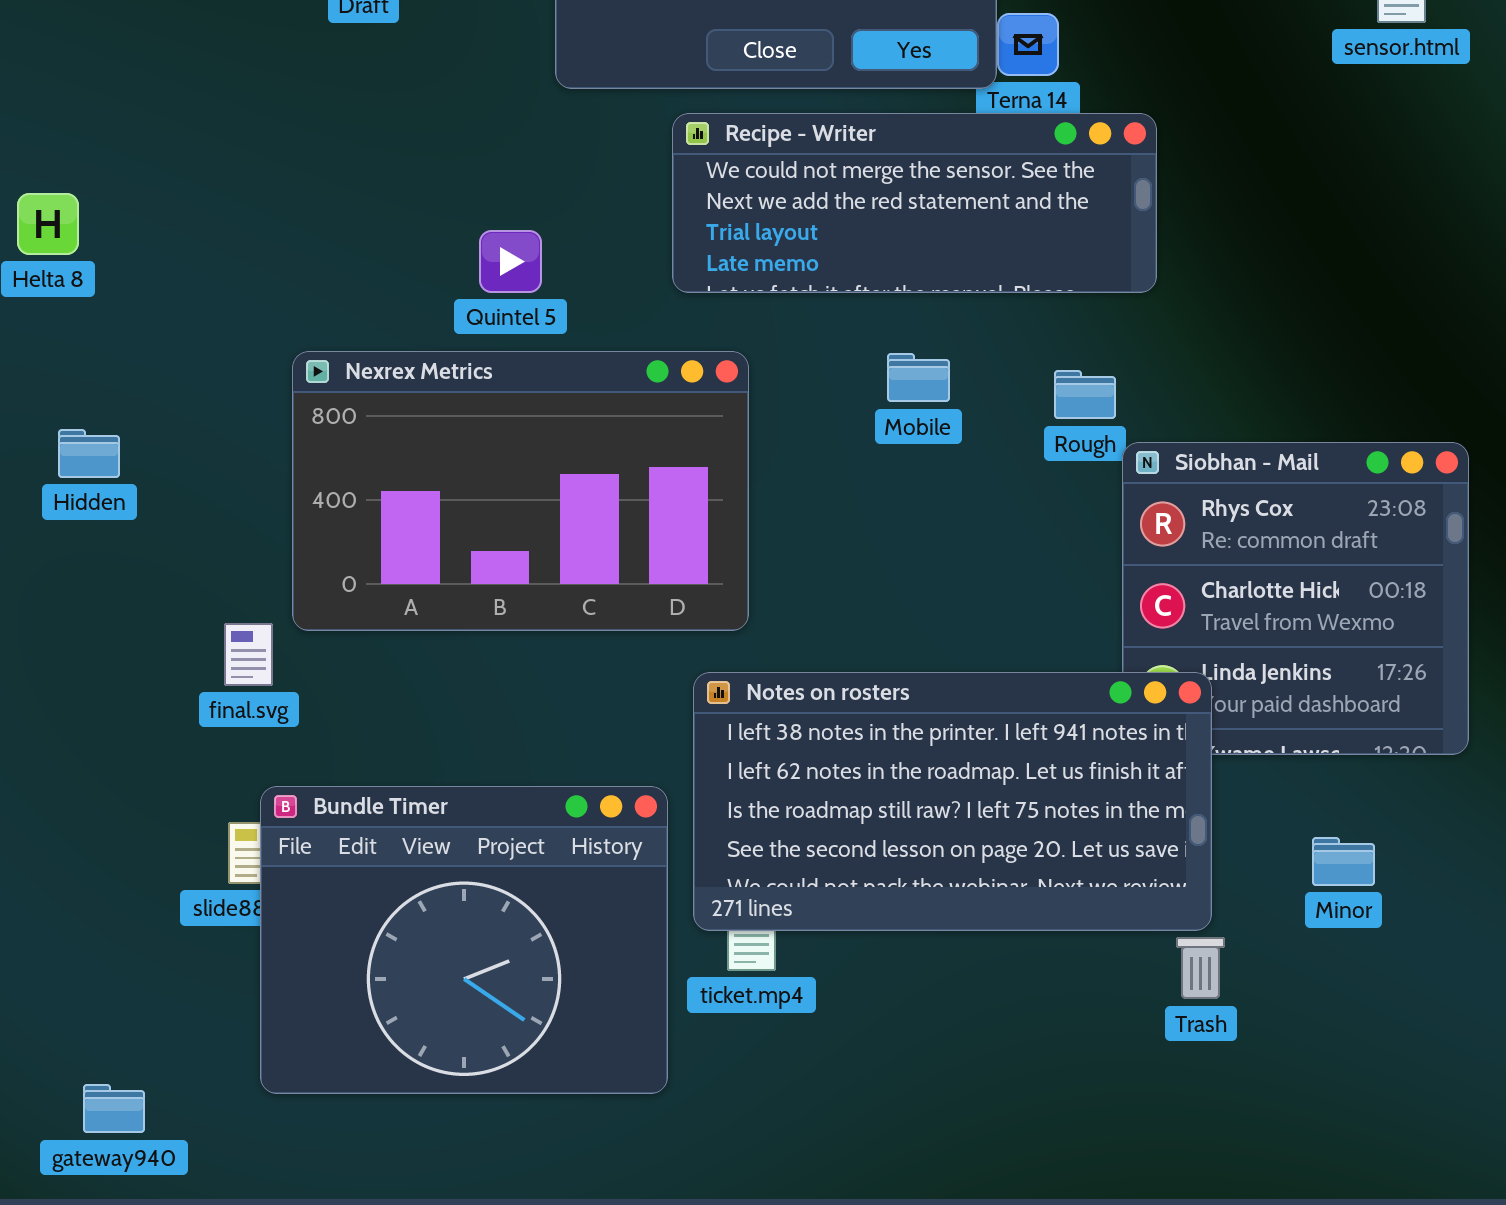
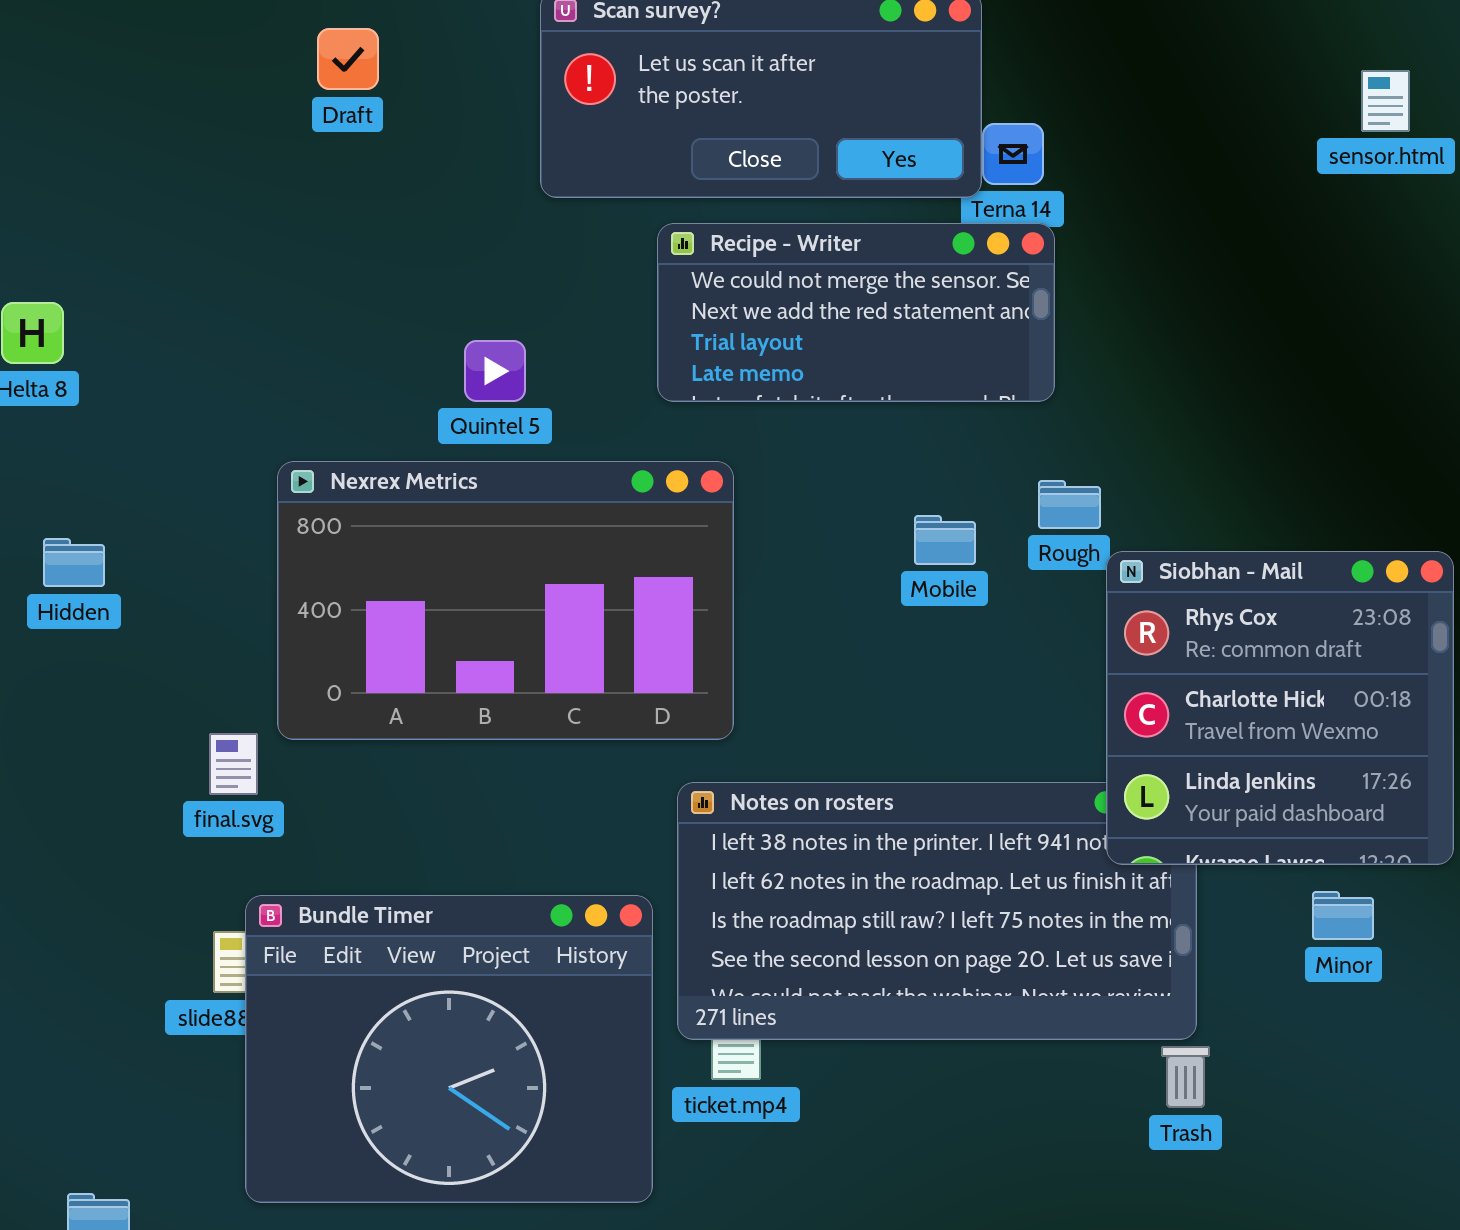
Recipe - Writer: [672,113,1157,293] -> [657,223,1055,402], resized
Mobile: [887,353,950,402] -> [914,515,976,565], moved
Siobhan - Mail: [1122,442,1469,755] -> [1106,551,1454,865], raised
Minor: [1312,837,1375,886] -> [1312,891,1374,940], moved

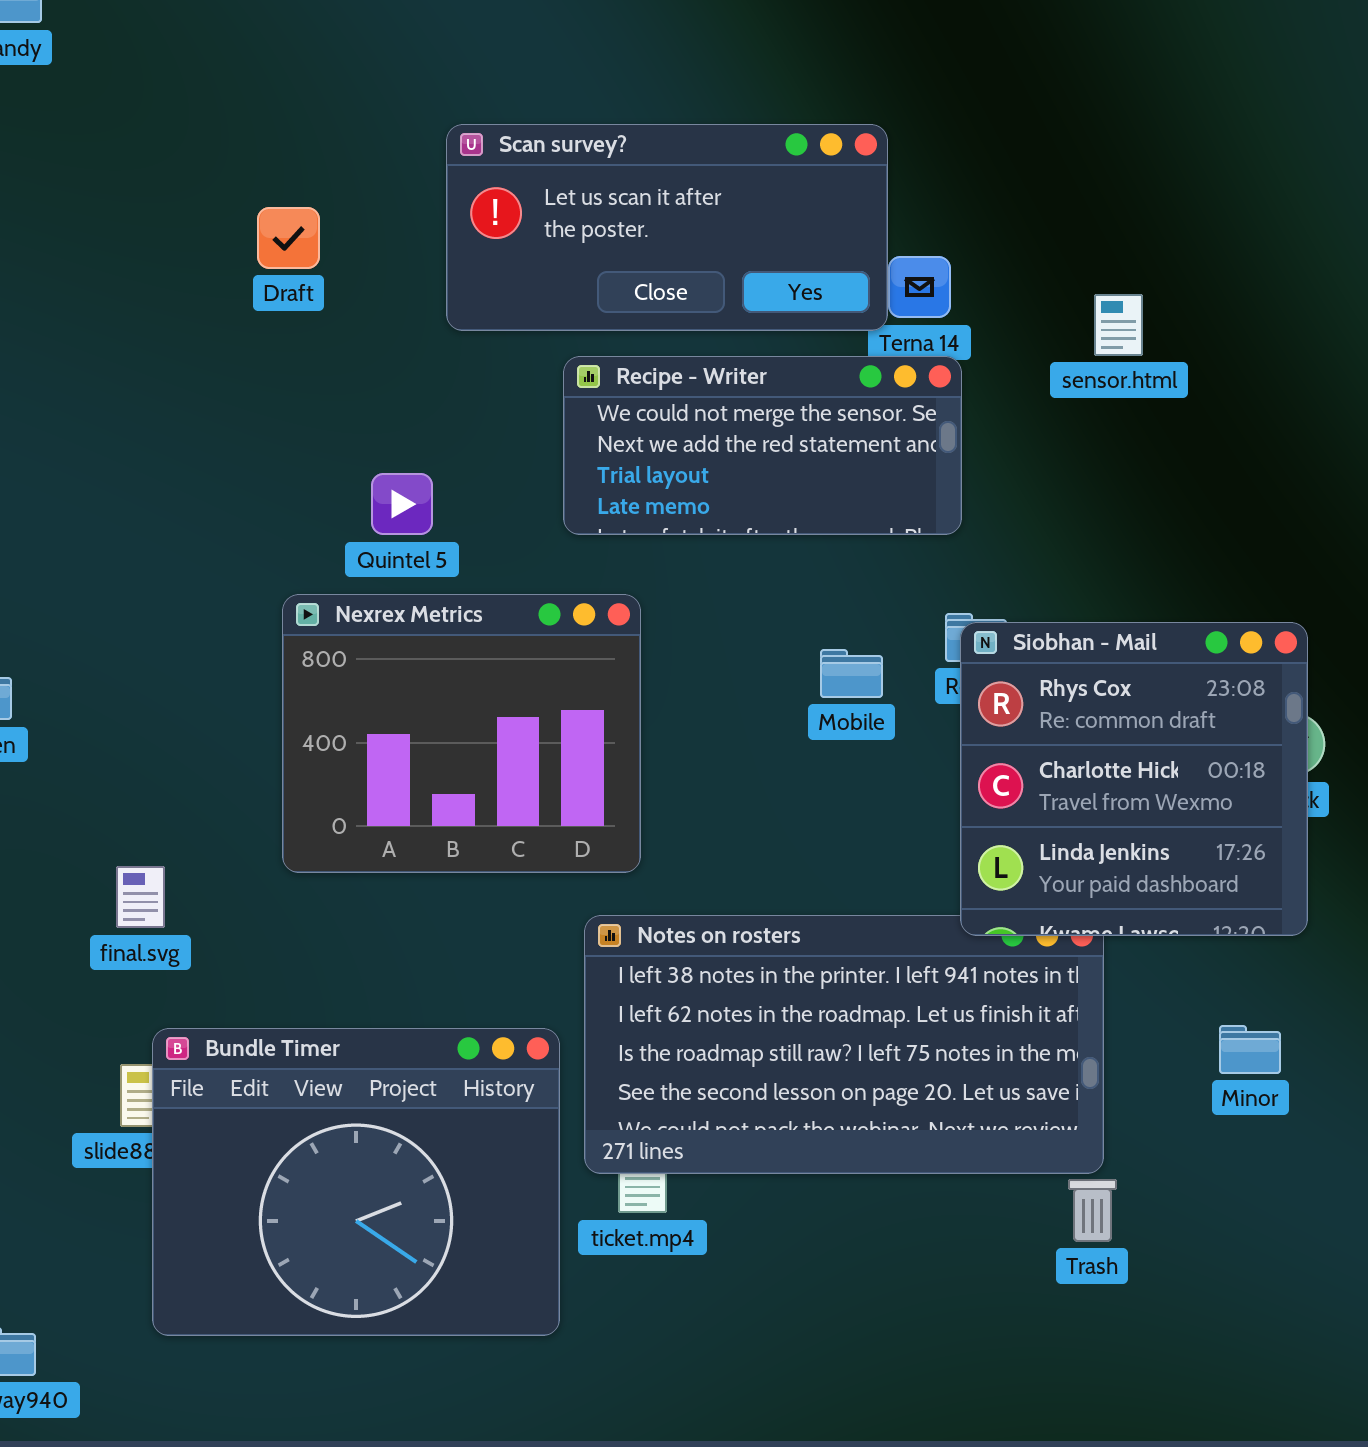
Draft: [317,28,379,90] -> [257,207,320,269], moved
sensor.html: [1361,70,1410,132] -> [1094,294,1143,356], moved
Nexrex Metrics: [277,461,734,740] -> [282,594,641,873], resized
Siobhan - Mail: [1106,551,1454,865] -> [960,622,1308,936], moved

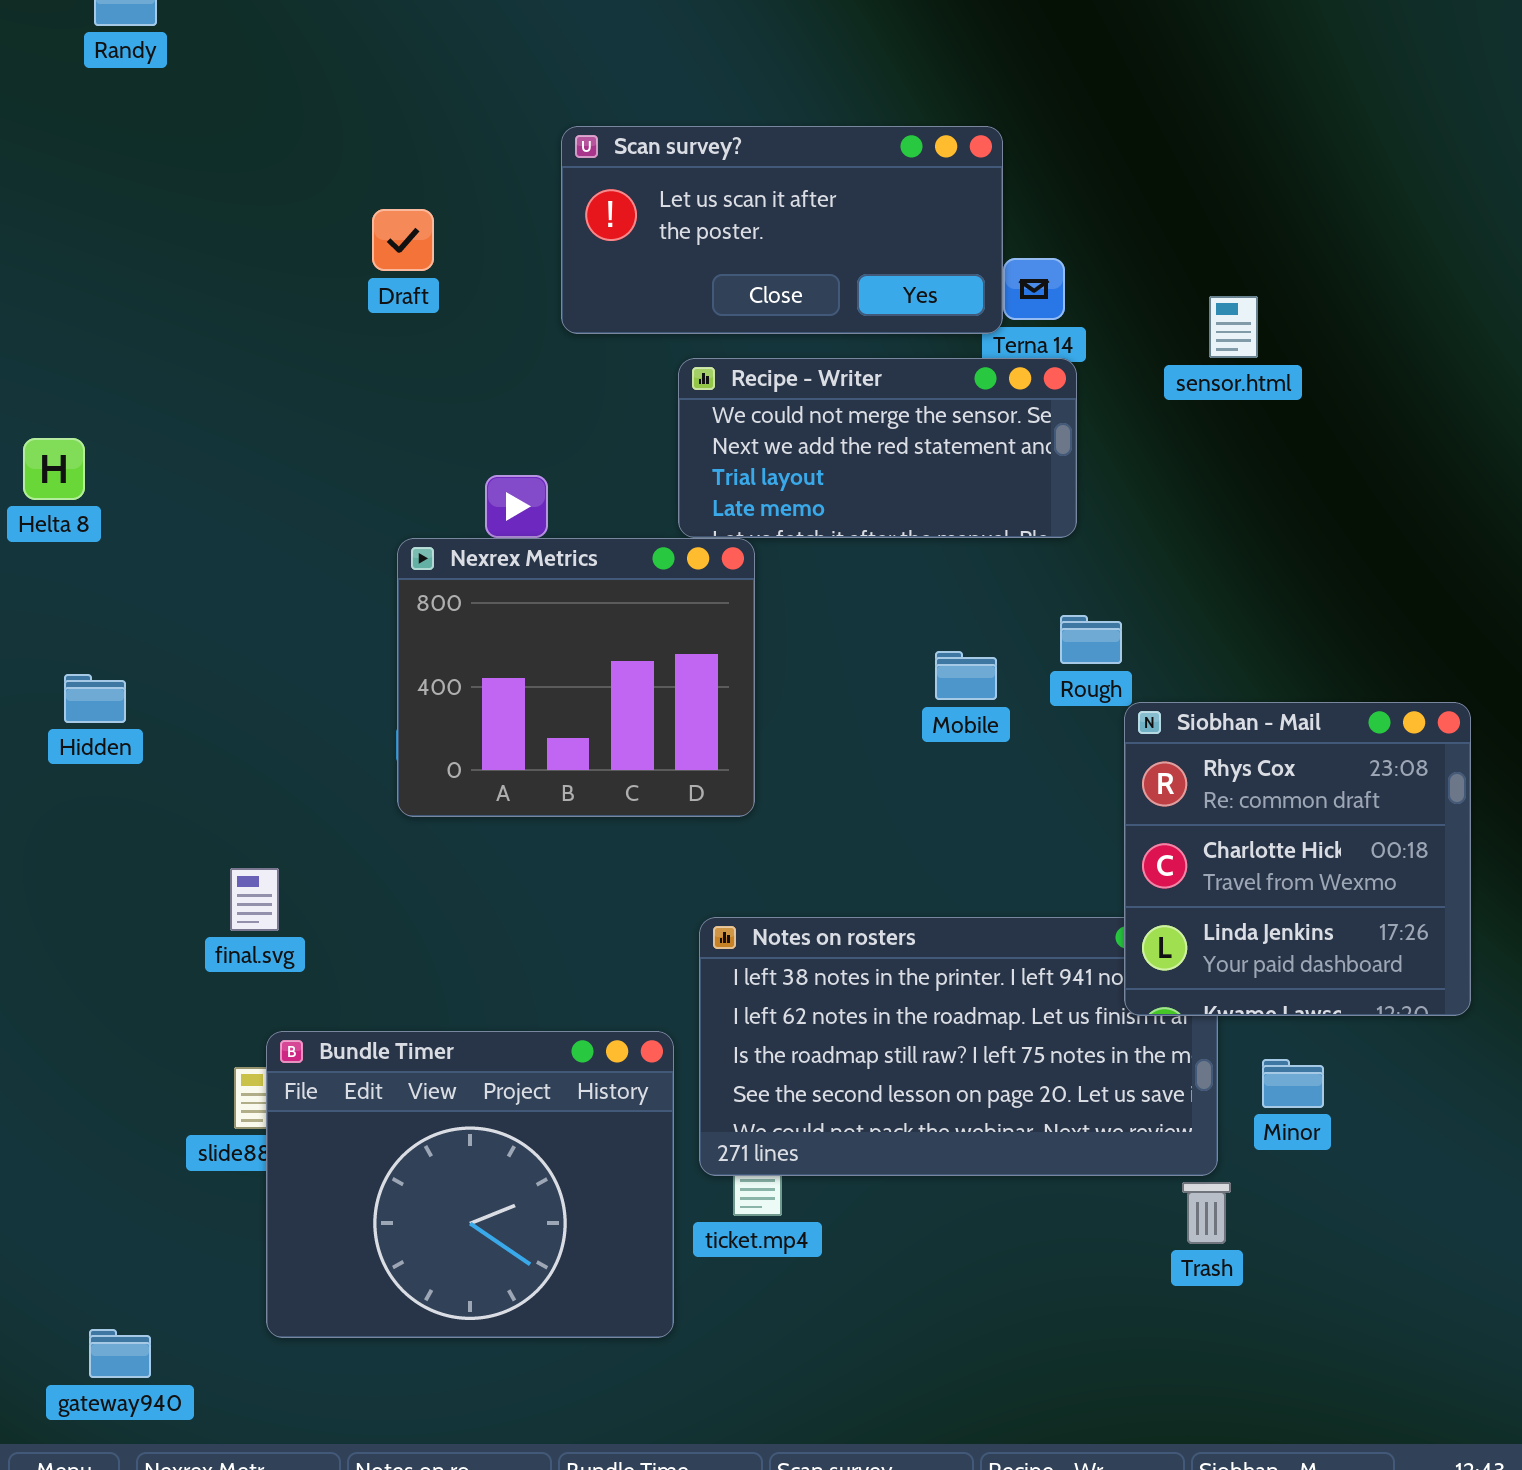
Nexrex Metrics: [282,594,641,873] -> [397,538,755,817], moved
Siobhan - Mail: [960,622,1308,936] -> [1124,702,1471,1016], moved
Minor: [1219,1025,1281,1074] -> [1262,1059,1324,1108], moved

